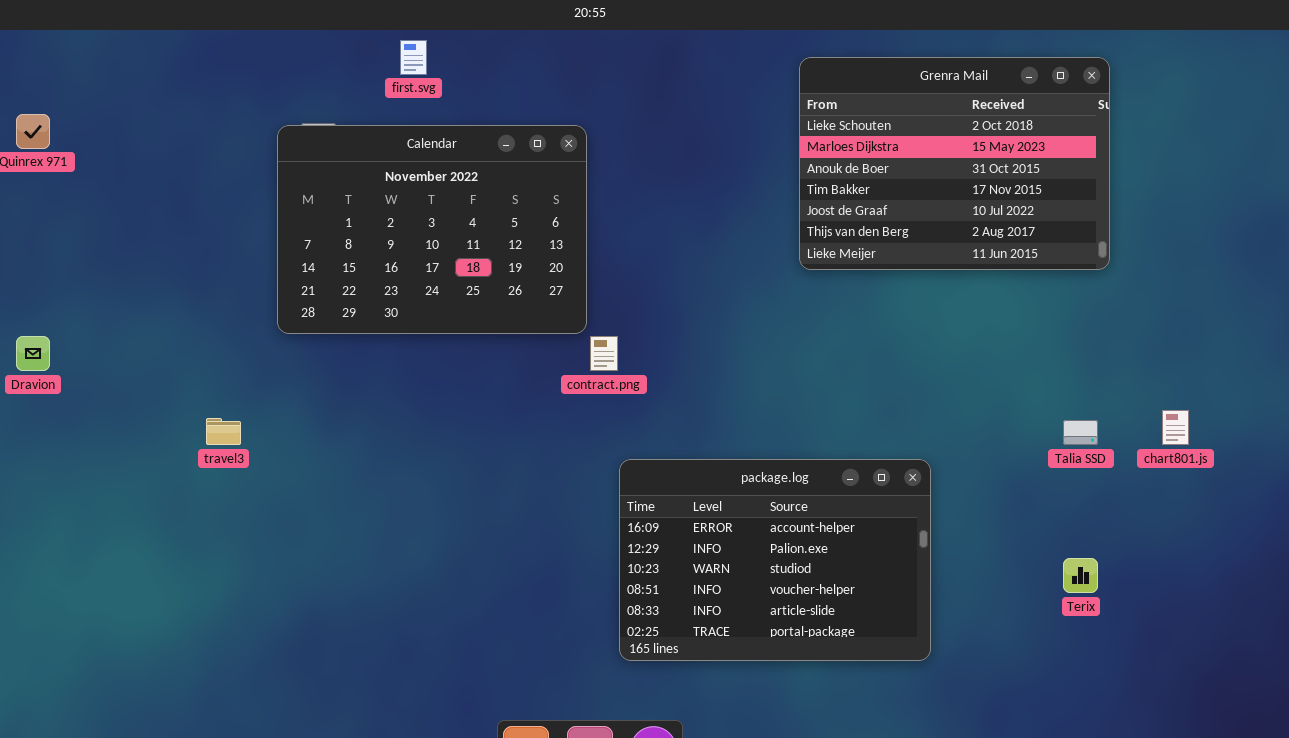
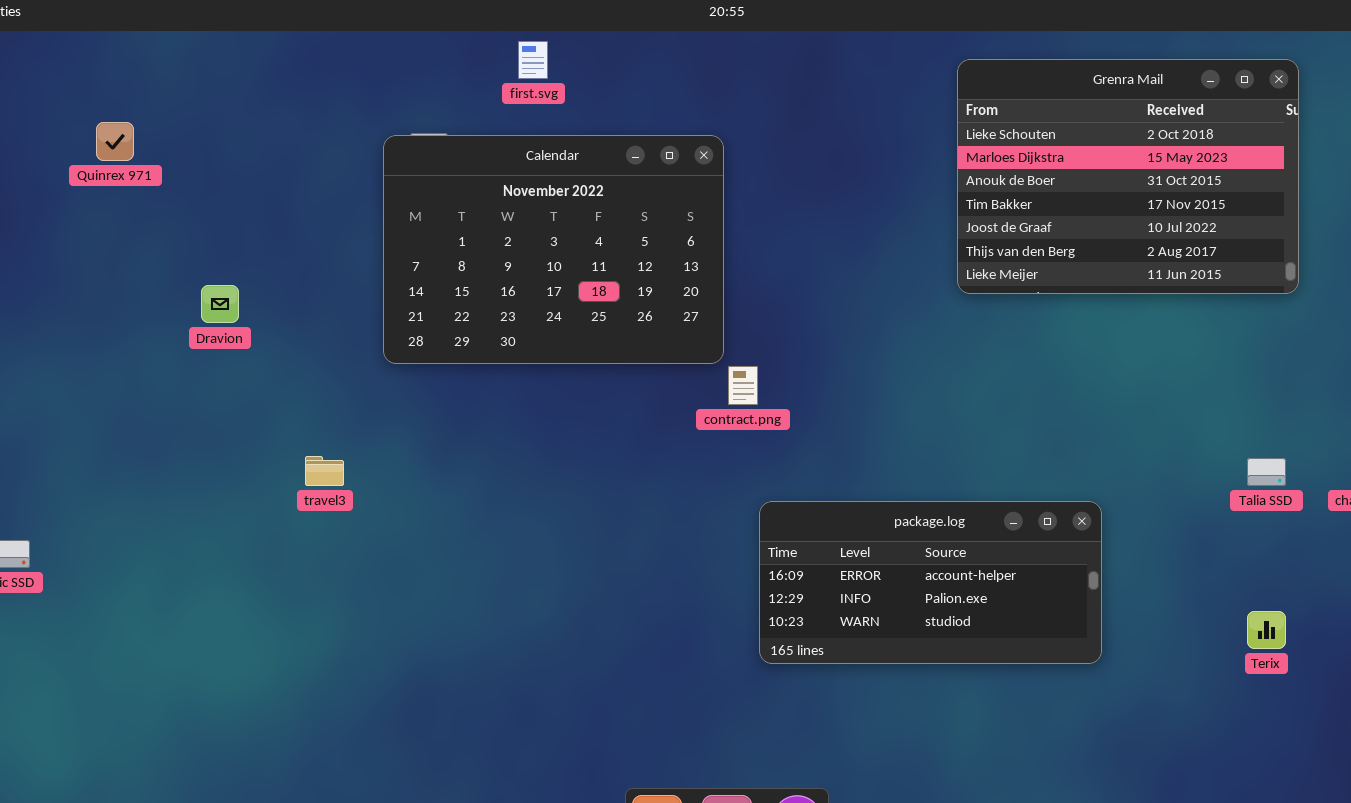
Dravion: [16,336,50,371] -> [201,285,239,323], moved
package.log: [619,459,931,661] -> [759,501,1102,664], resized

